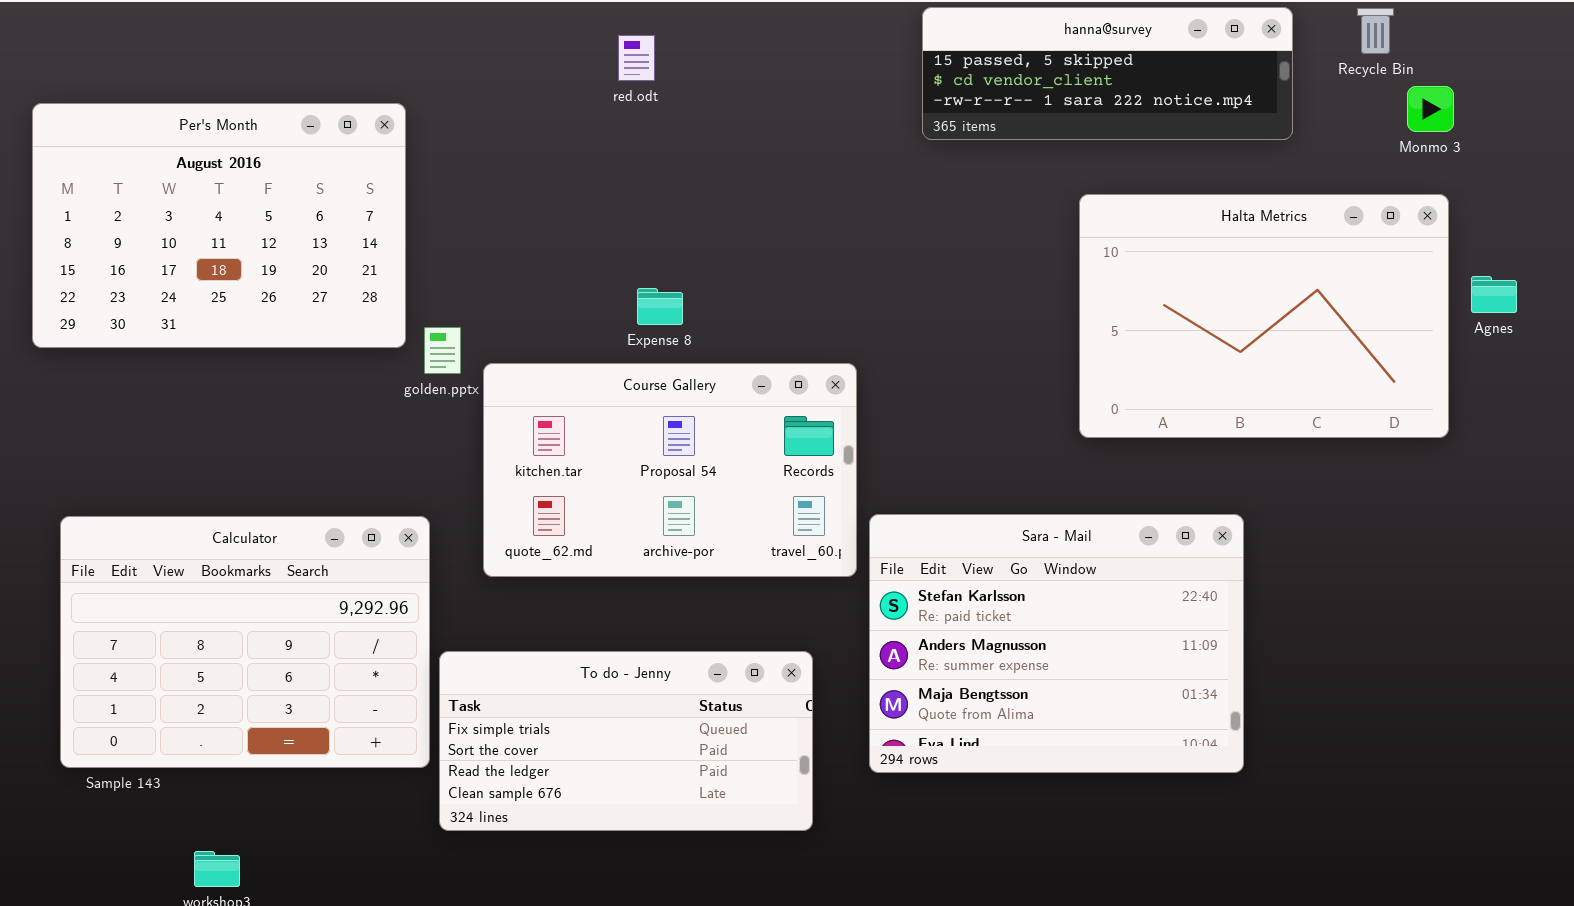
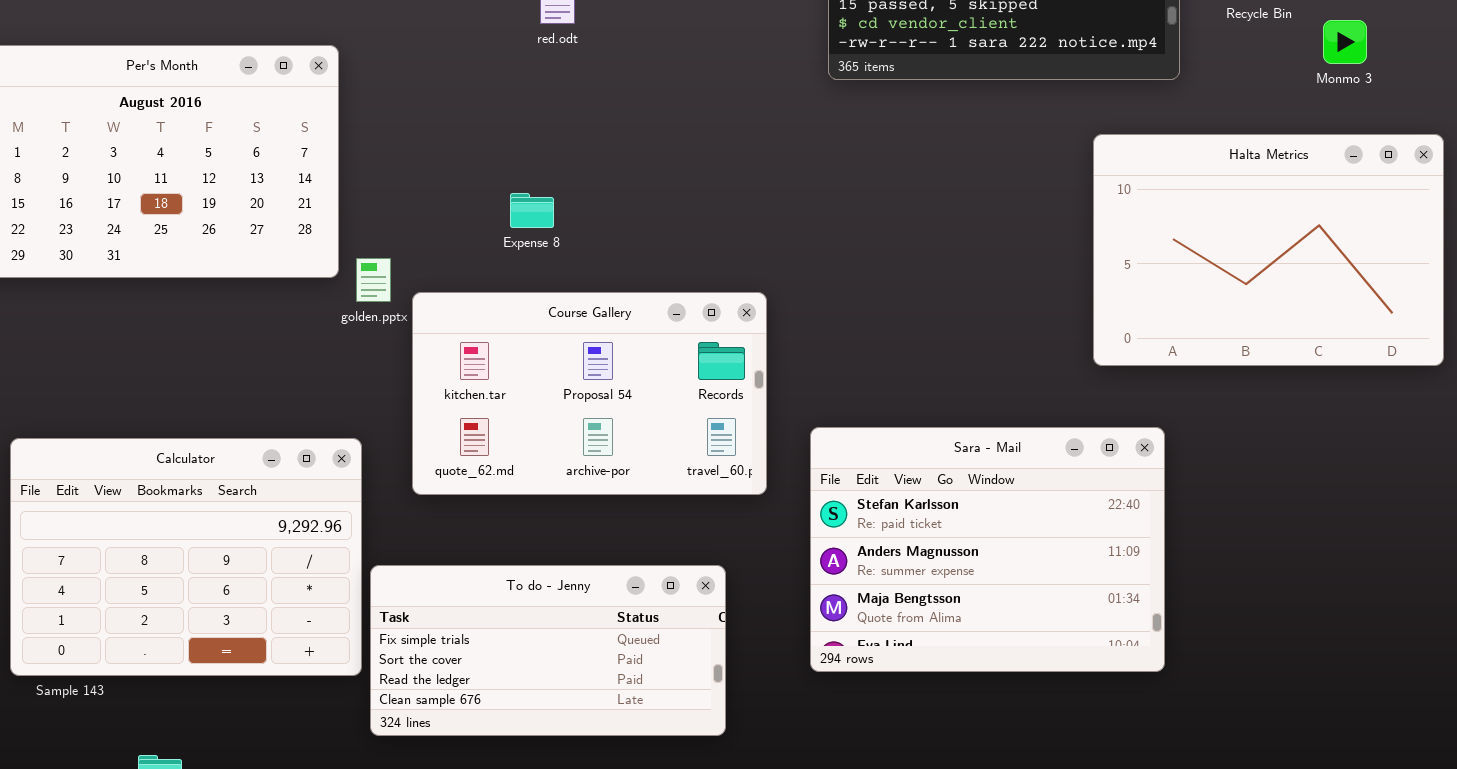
Monmo 3: [1407,86,1454,132] -> [1323,20,1367,64], moved
Halta Metrics: [1079,194,1449,438] -> [1093,134,1444,366], moved
Expense 8: [637,288,683,325] -> [510,193,554,228], moved
Sara - Mail: [869,514,1244,773] -> [810,427,1165,672], moved

